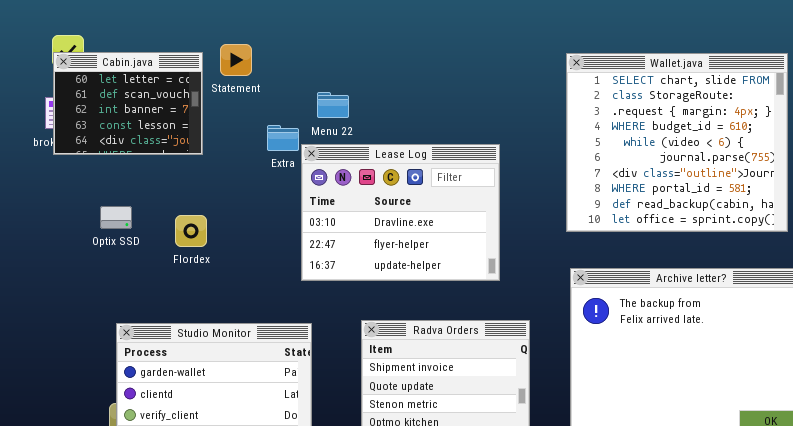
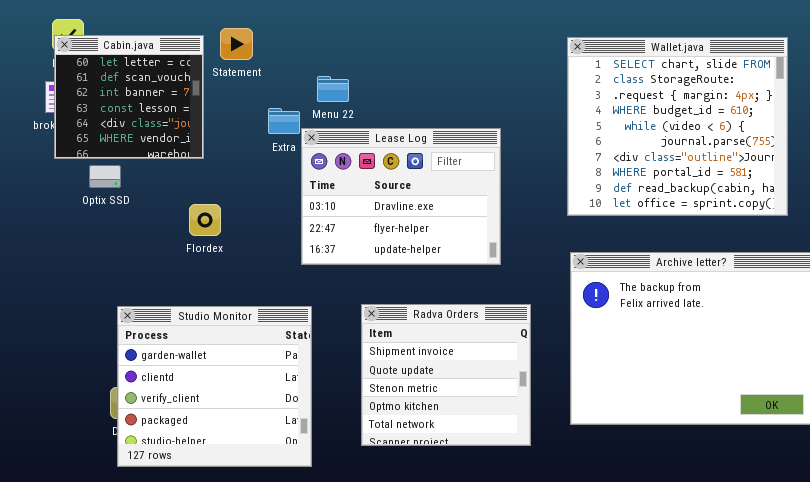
Cabin.java: [53,52,203,155] -> [54,35,204,159], resized
Optix SSD: [100,206,132,229] -> [89,165,121,188], moved
Flordex: [175,215,207,247] -> [189,204,221,236], moved

